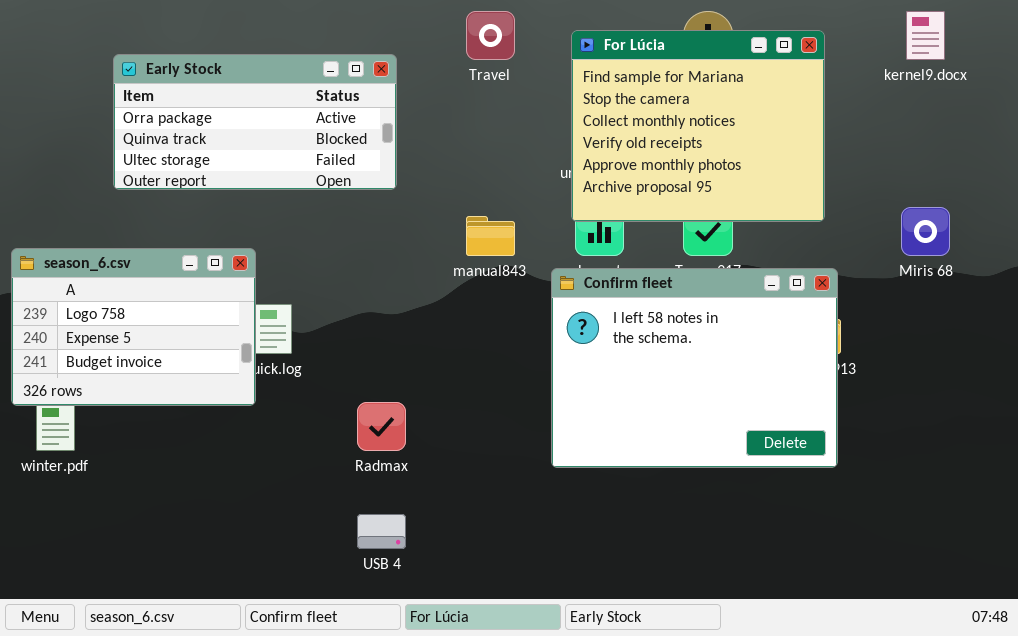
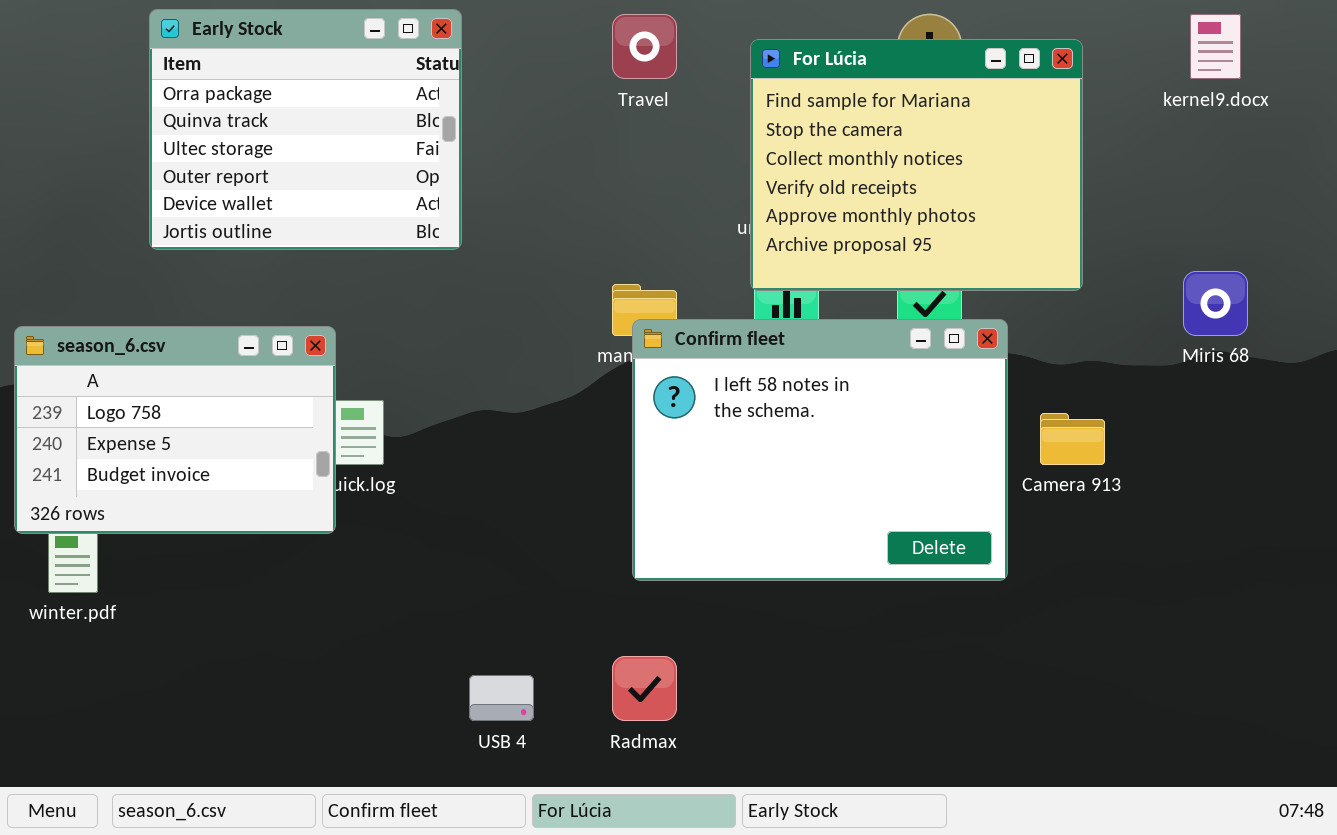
Early Stock: [113,54,397,190] -> [149,9,462,250], resized
Confirm fleet: [551,268,838,468] -> [632,319,1008,581], moved
Radmax: [357,402,406,451] -> [612,656,677,721], moved

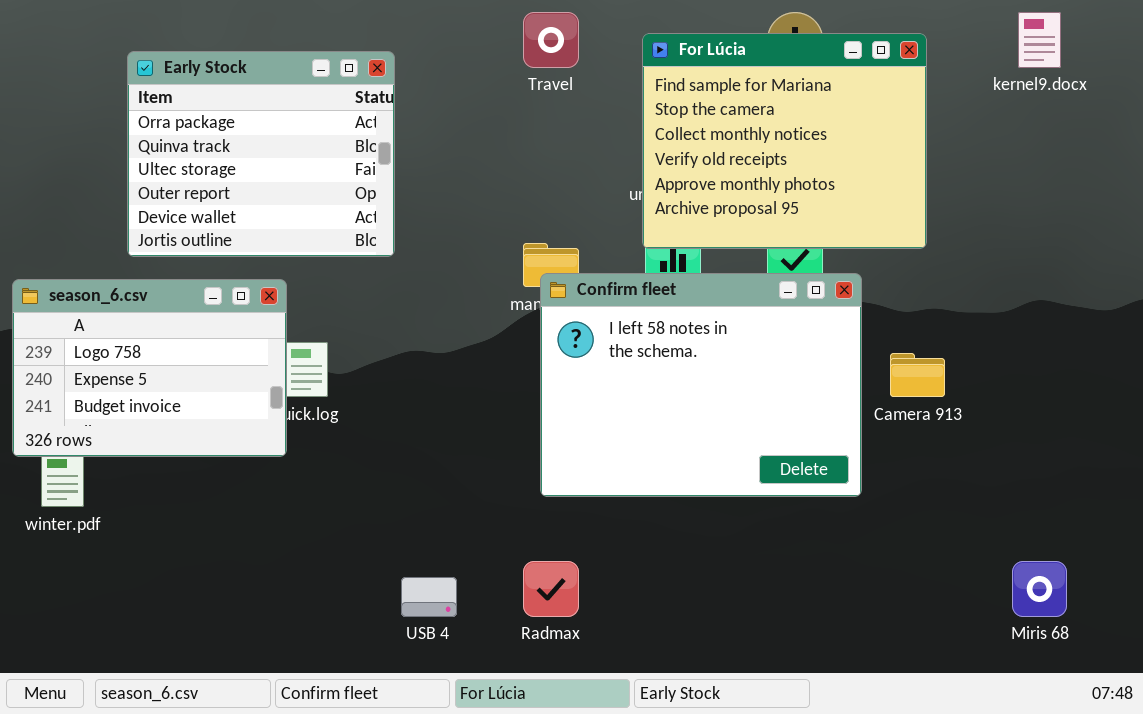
Early Stock: [149,9,462,250] -> [127,51,395,257], moved
Miris 68: [1183,271,1248,336] -> [1012,561,1067,617], moved

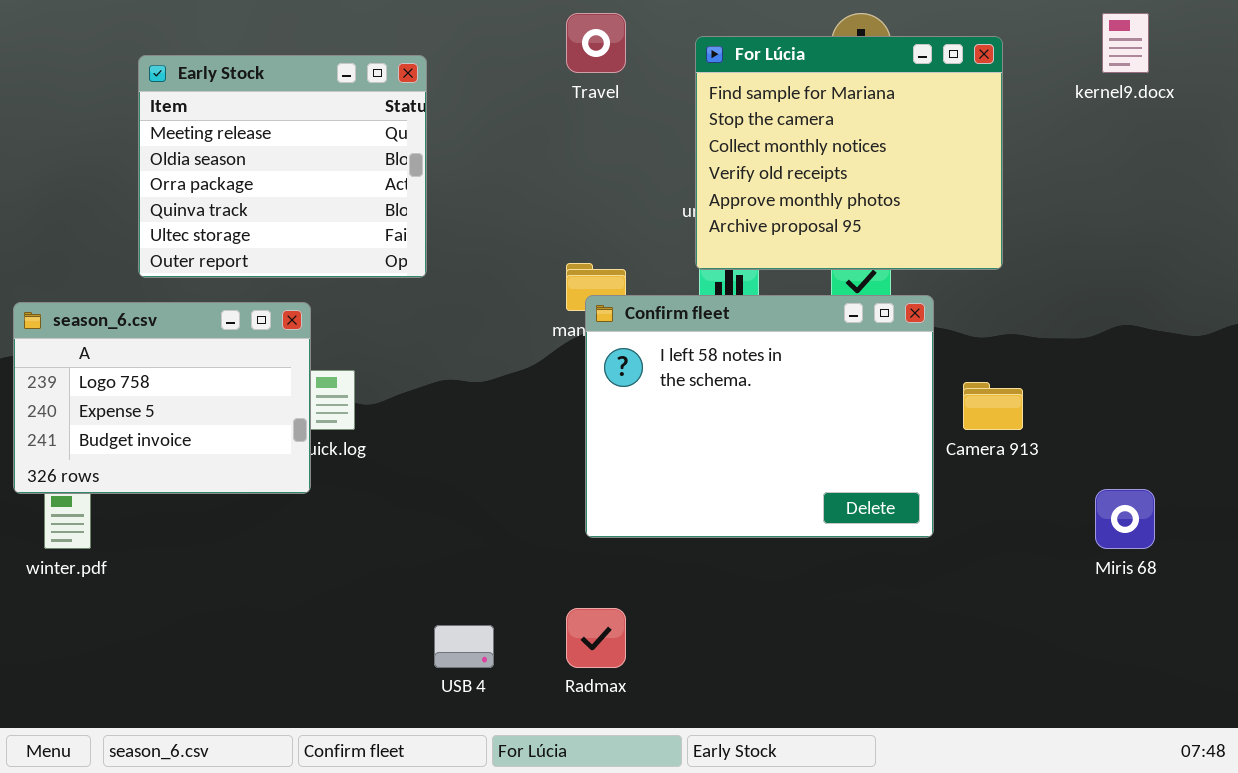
Early Stock: [127,51,395,257] -> [138,55,427,278], scrolled up 2 rows
Miris 68: [1012,561,1067,617] -> [1095,489,1155,549], moved

